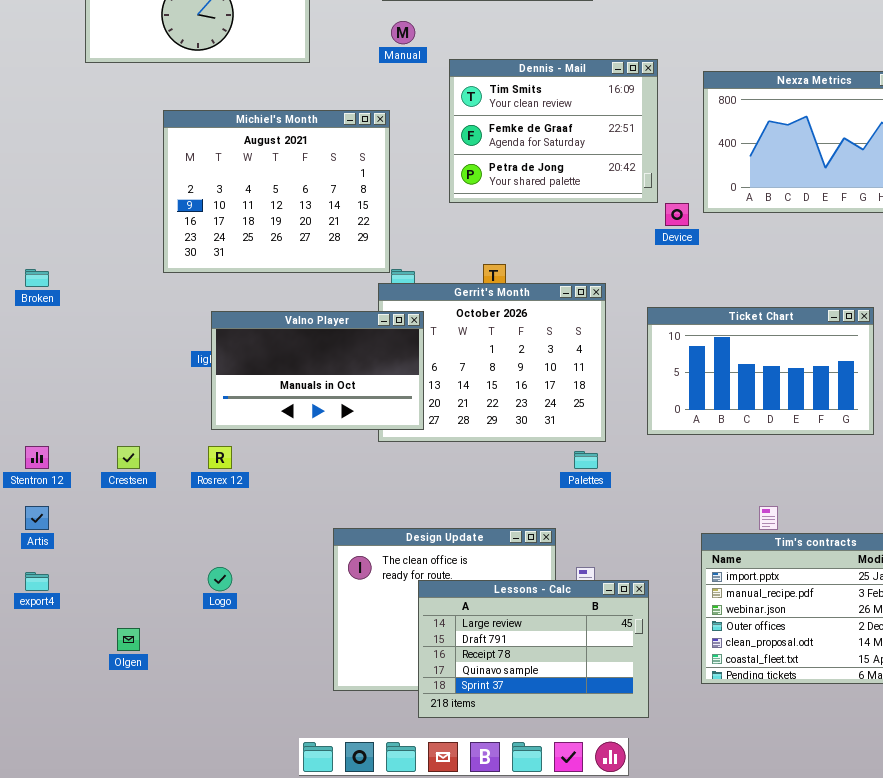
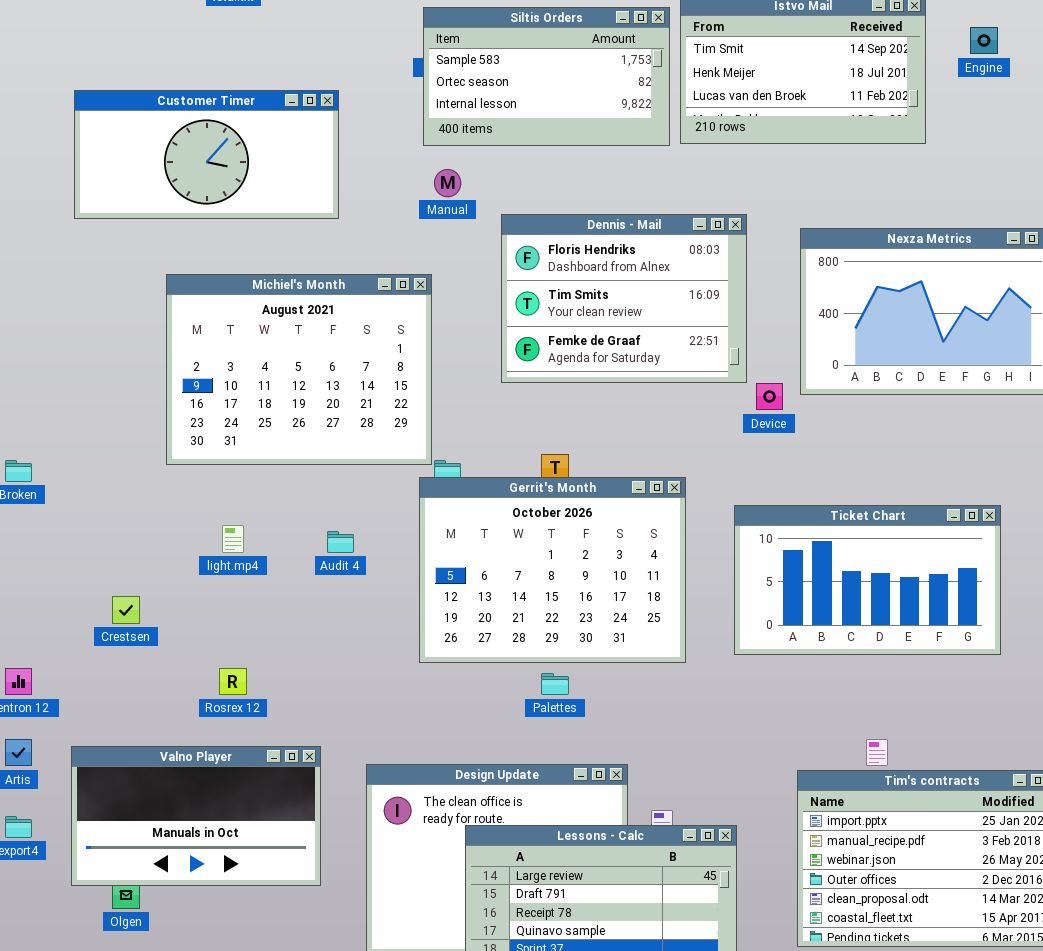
Dennis - Mail: [449,59,658,203] -> [501,214,747,383], scrolled up 1 row
Valno Player: [211,311,424,430] -> [71,746,321,886], moved
Crestsen: [117,446,140,469] -> [112,596,140,624], moved
Palettes: [574,451,598,469] -> [541,673,569,695], moved

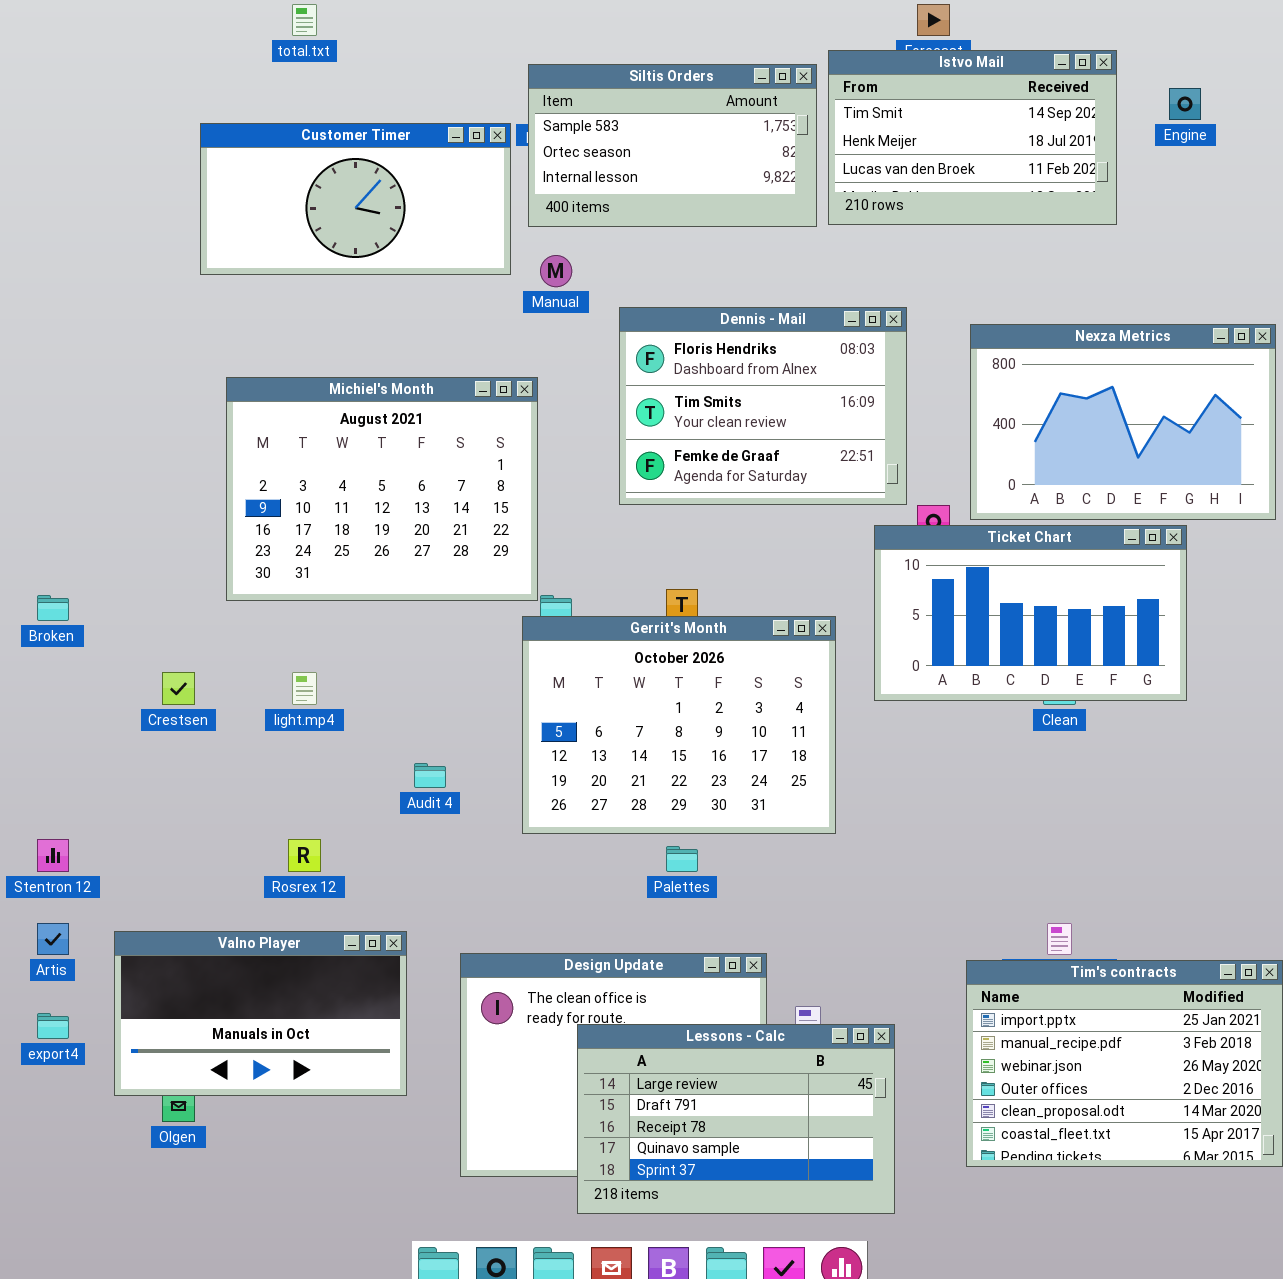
Customer Timer: [74,90,339,219] -> [200,123,511,275], moved
Ticket Chart: [734,505,1001,655] -> [874,525,1187,701], moved
Audit 4: [327,531,354,553] -> [414,763,446,788], moved
Crestsen: [112,596,140,624] -> [162,672,195,705], moved

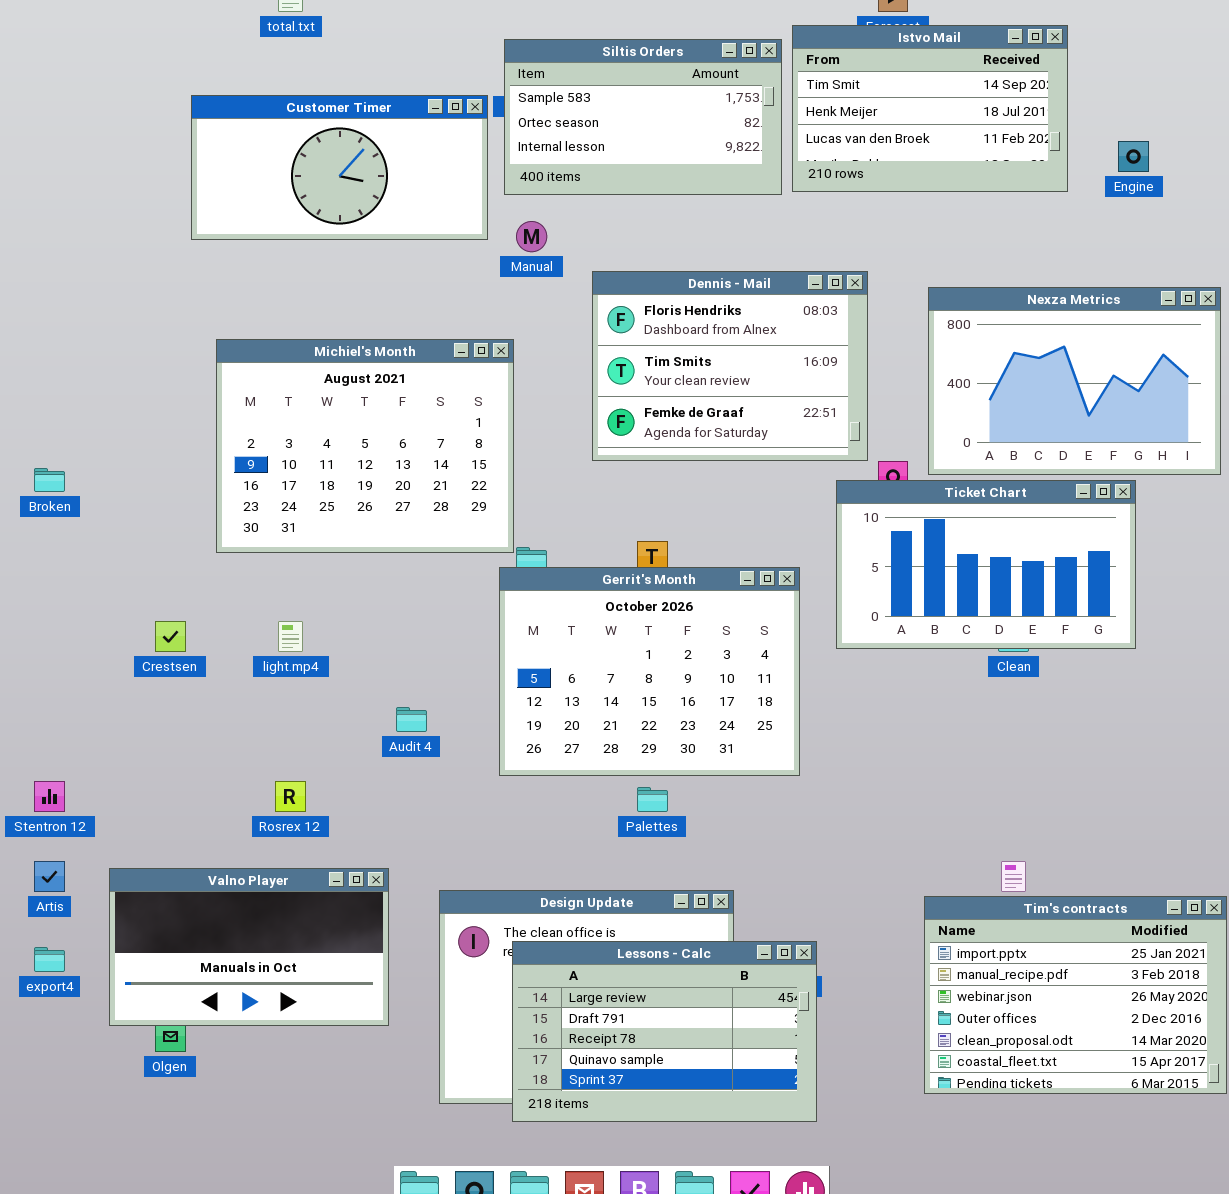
Engine: [1169,88,1201,120] -> [1118,141,1149,172], moved
Broken: [37,595,69,621] -> [34,468,65,492], moved
Lessons - Calc: [577,1024,895,1214] -> [512,941,817,1122], moved

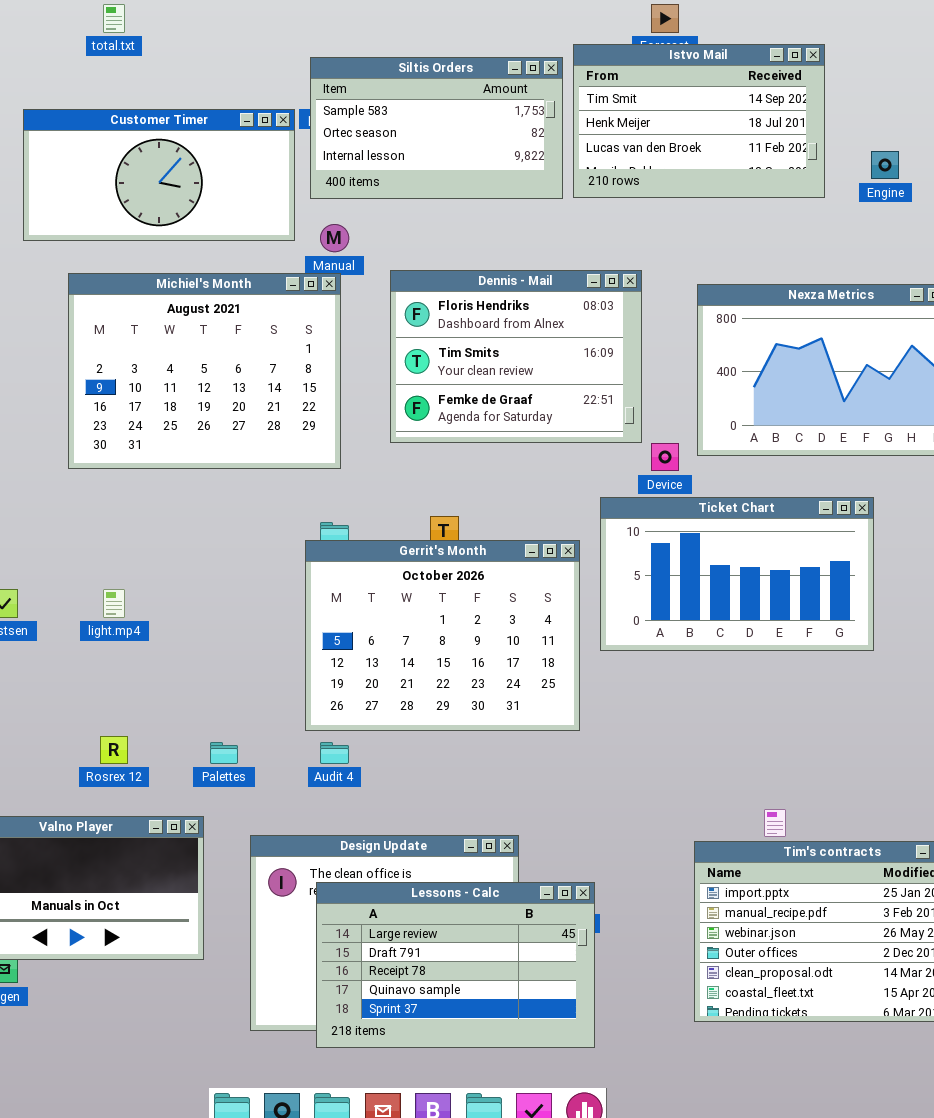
Michiel's Month: [216,339,514,553] -> [68,273,341,469], moved
Ticket Chart: [836,480,1136,649] -> [600,497,874,651], moved
Audit 4: [396,707,427,732] -> [320,742,349,764], moved
Palettes: [637,787,668,812] -> [210,742,238,764], moved

